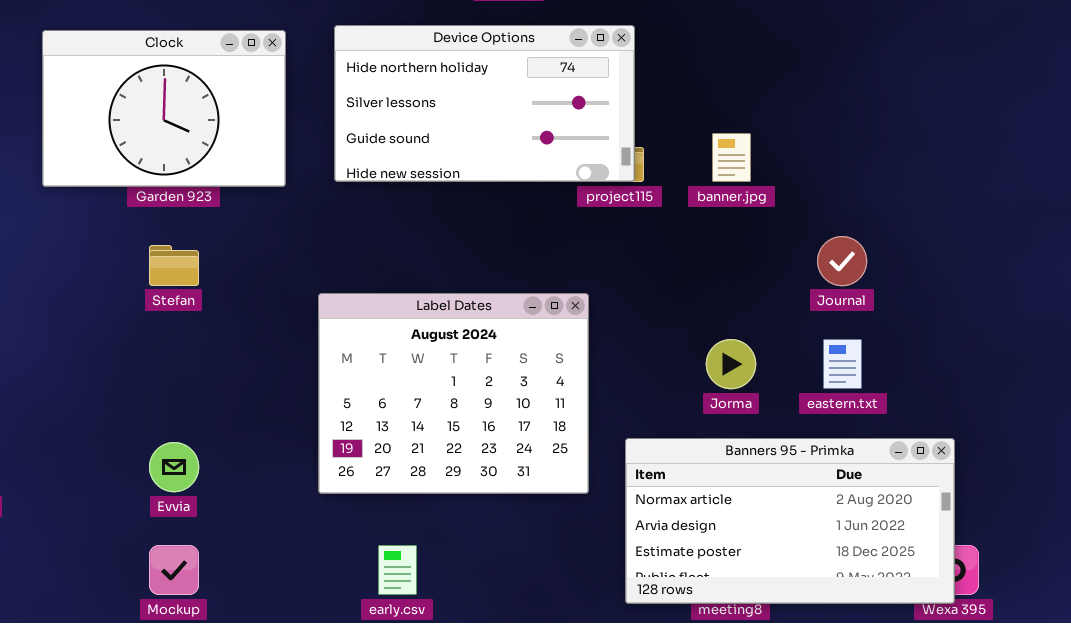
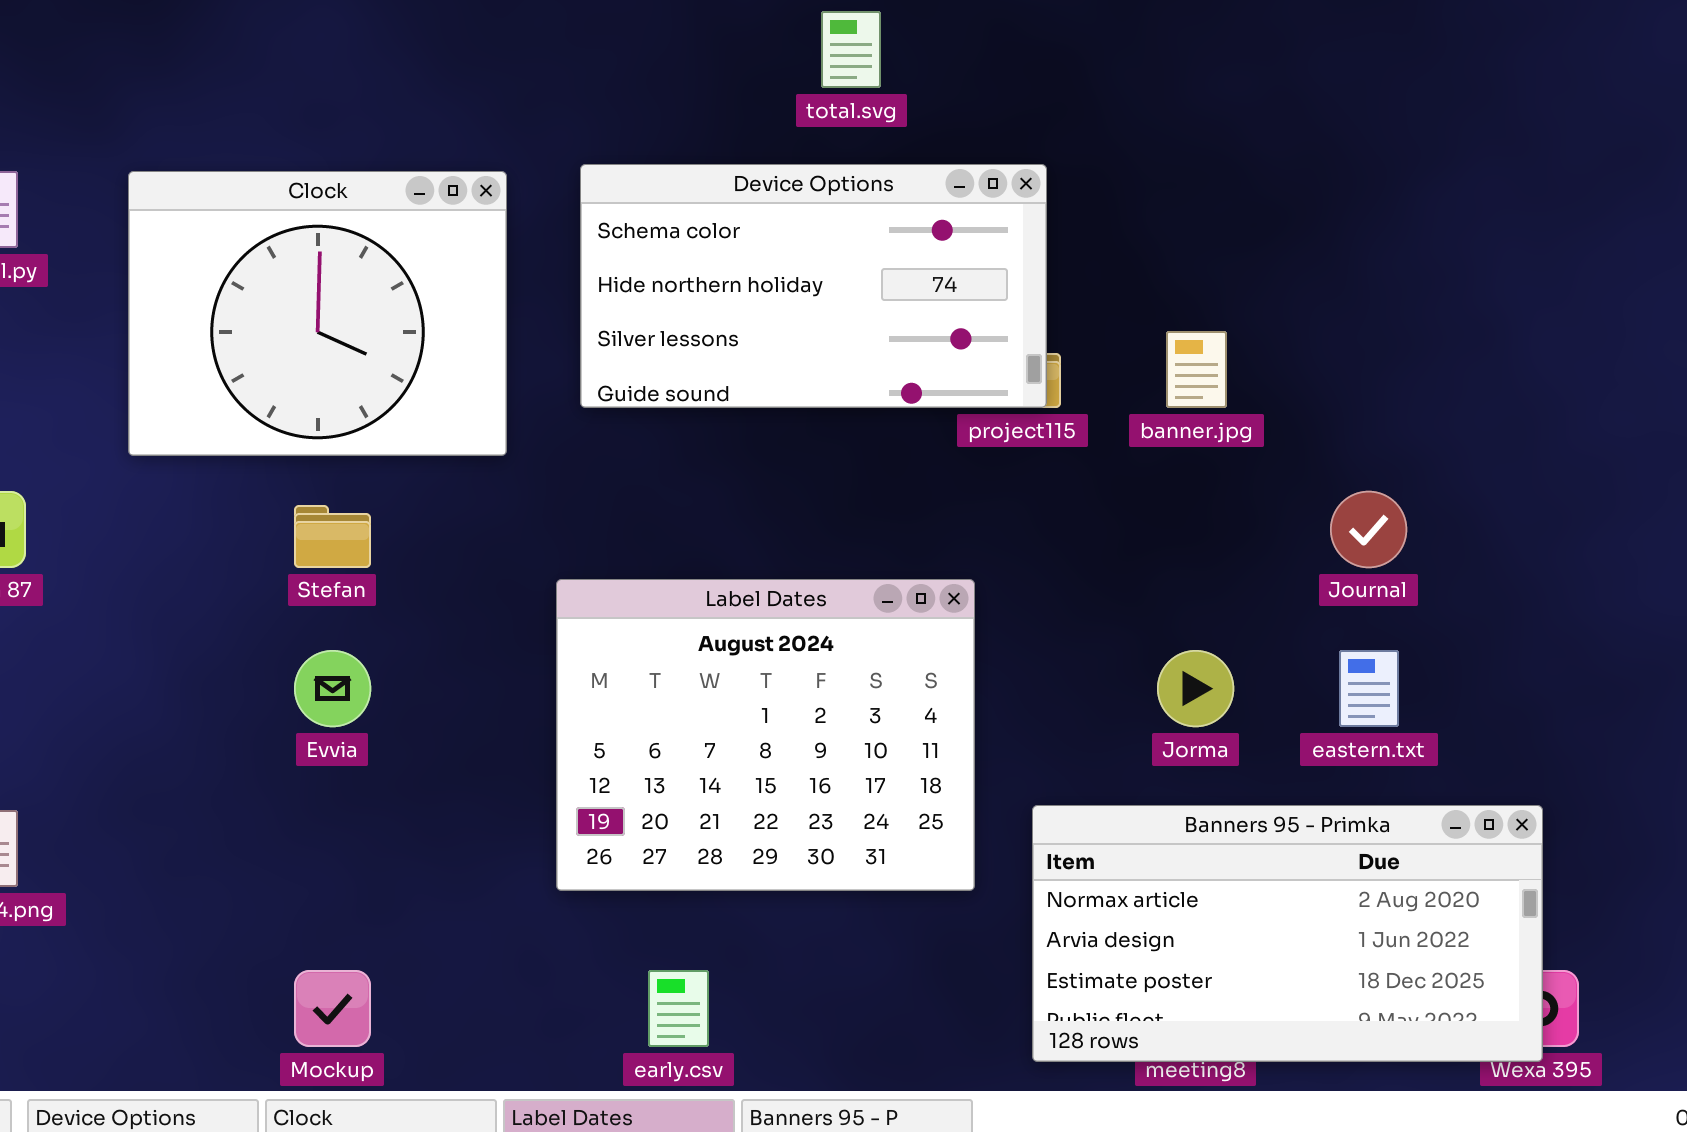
Device Options: [334,25,635,182] -> [580,164,1047,408], scrolled up 1 row
Clock: [42,30,286,187] -> [128,171,507,456], resized
Evvia: [149,442,199,492] -> [294,650,371,727], moved

